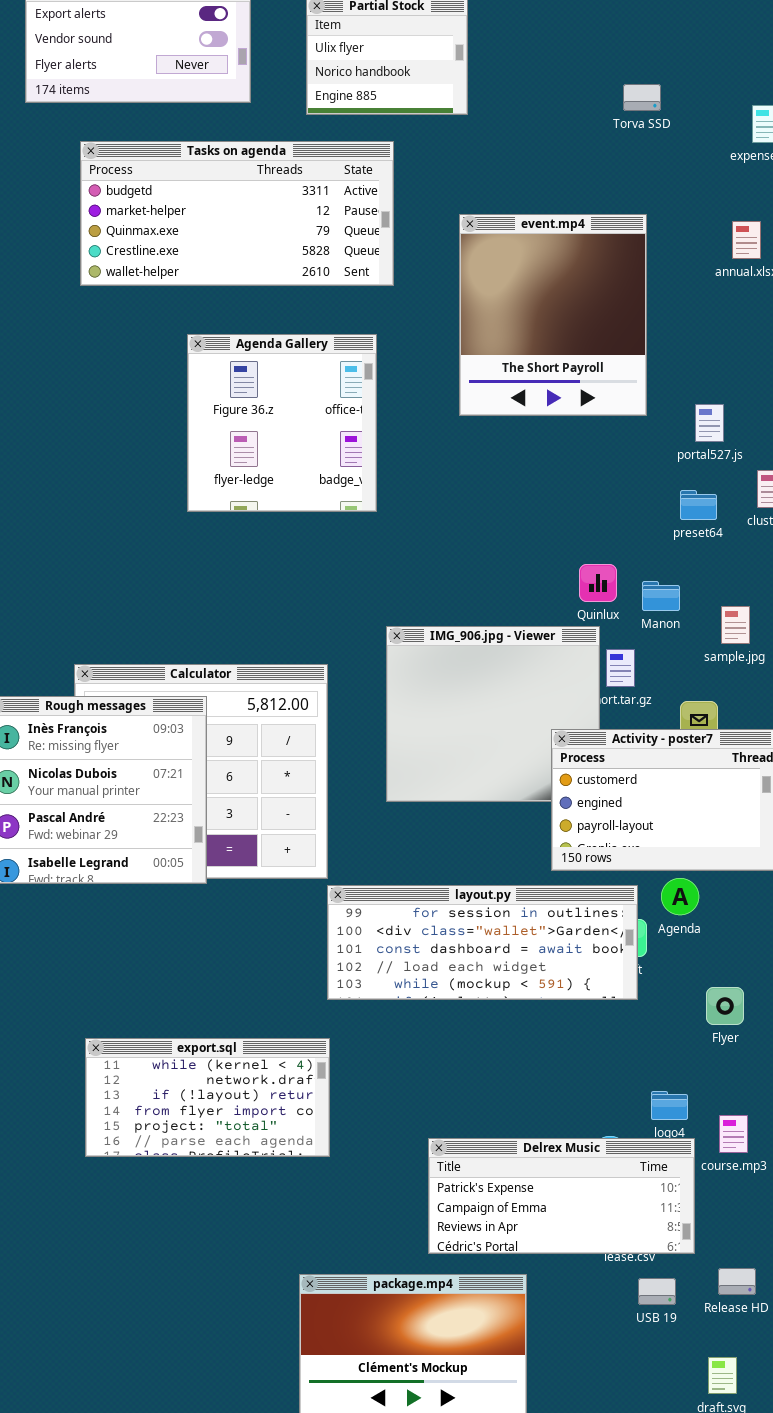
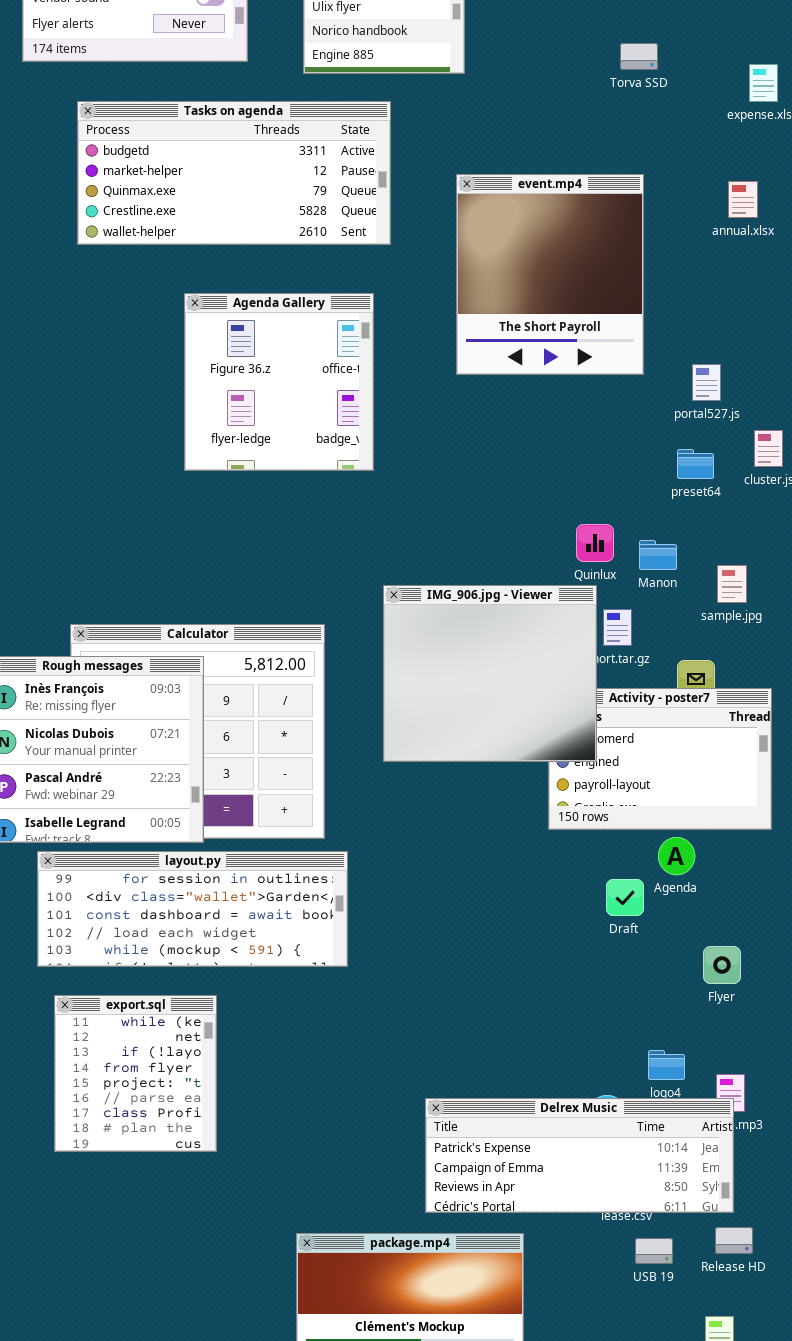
IMG_906.jpg - Viewer: [386,626,600,802] -> [383,585,597,762], raised
layout.py: [327,885,638,1000] -> [37,851,348,967], moved
export.sql: [85,1038,330,1157] -> [54,995,217,1152], moved, resized
Delrex Music: [428,1138,695,1254] -> [425,1098,734,1213], resized

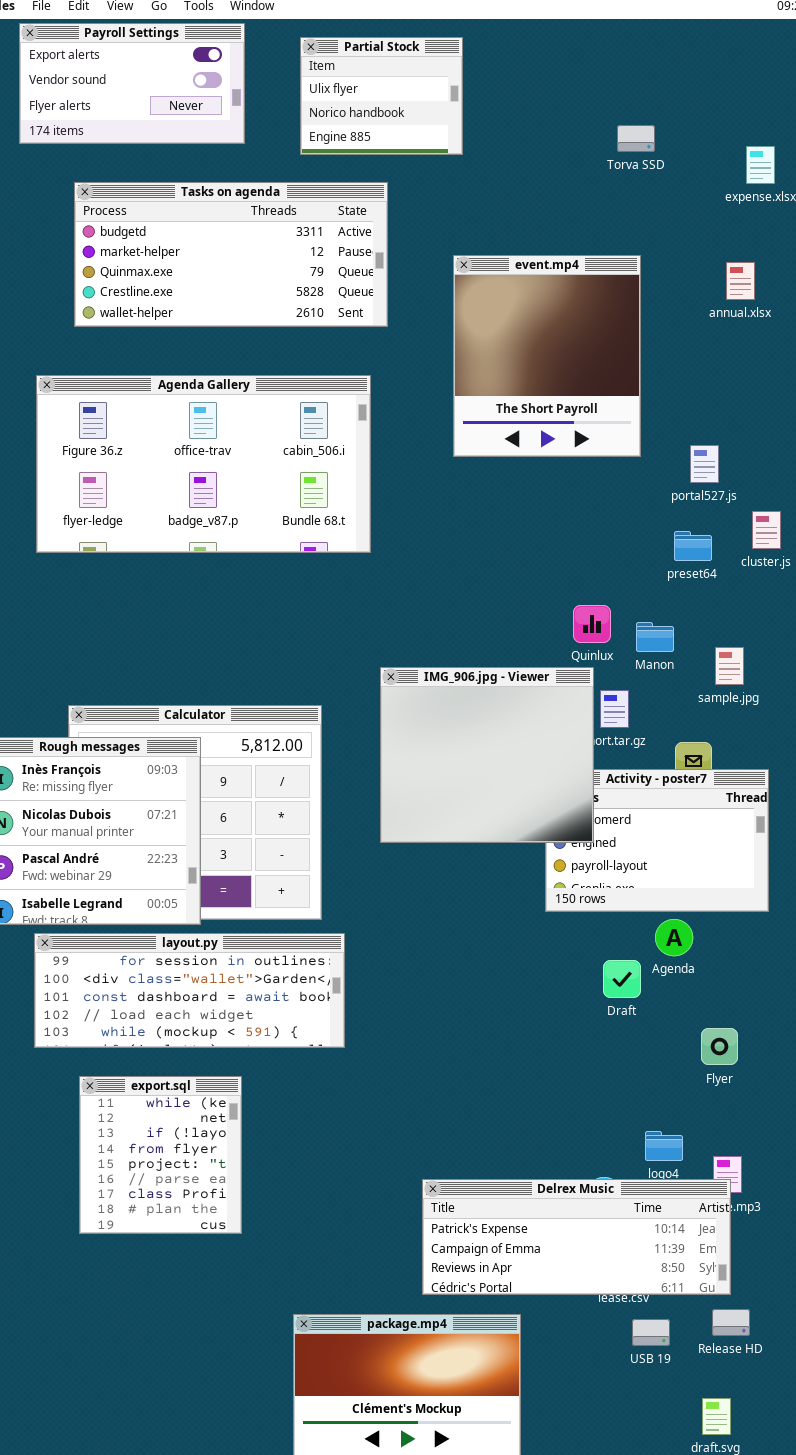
Agenda Gallery: [184,293,374,471] -> [36,375,371,553], resized
export.sql: [54,995,217,1152] -> [79,1076,242,1234], moved

